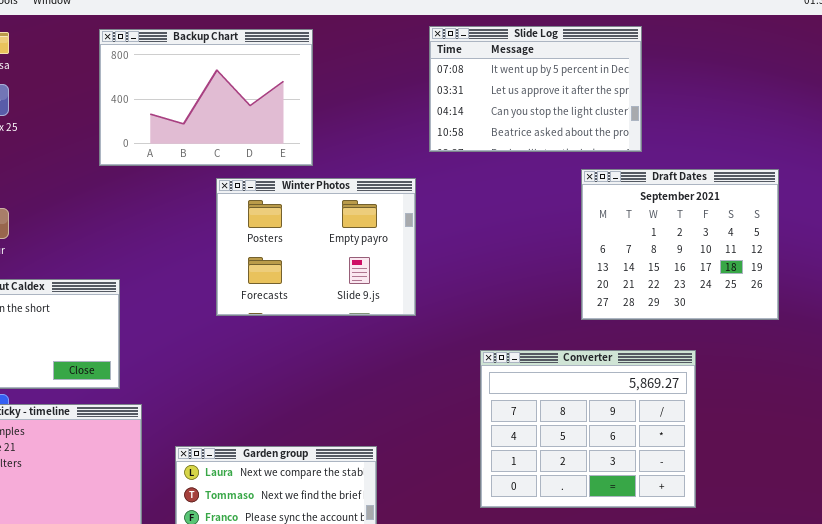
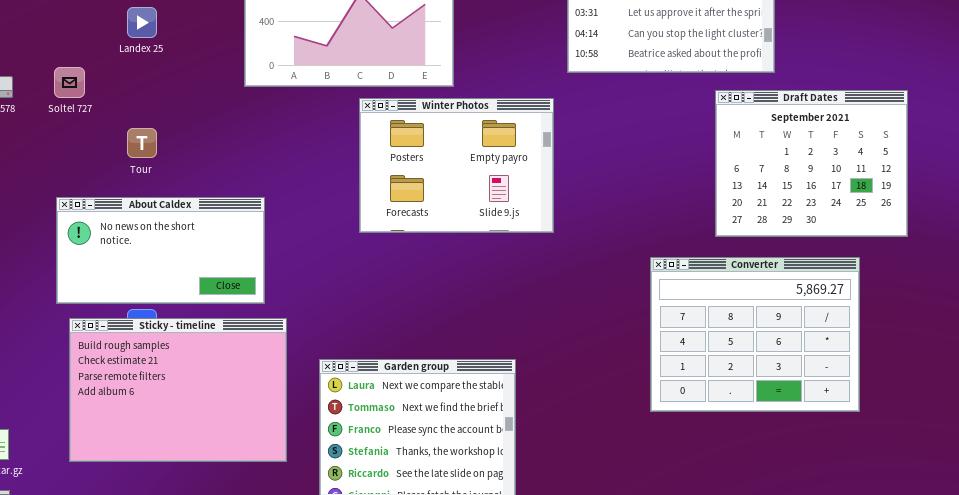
Converter: [480,350,696,508] -> [650,257,860,412], moved

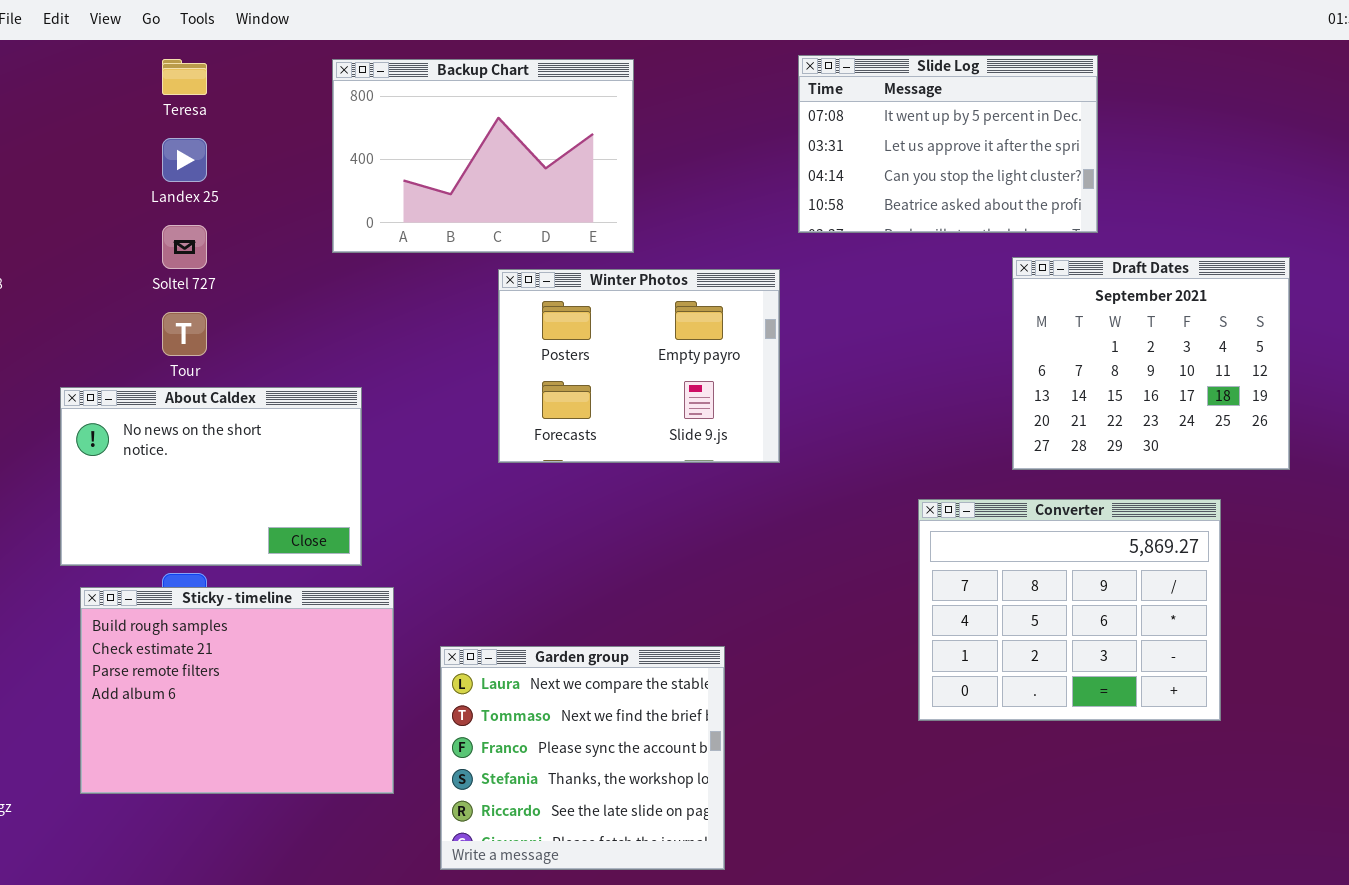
Soltel 727: [54,67,85,98] -> [162,225,207,269], moved
About Caldex: [56,197,265,304] -> [60,387,362,566], resized

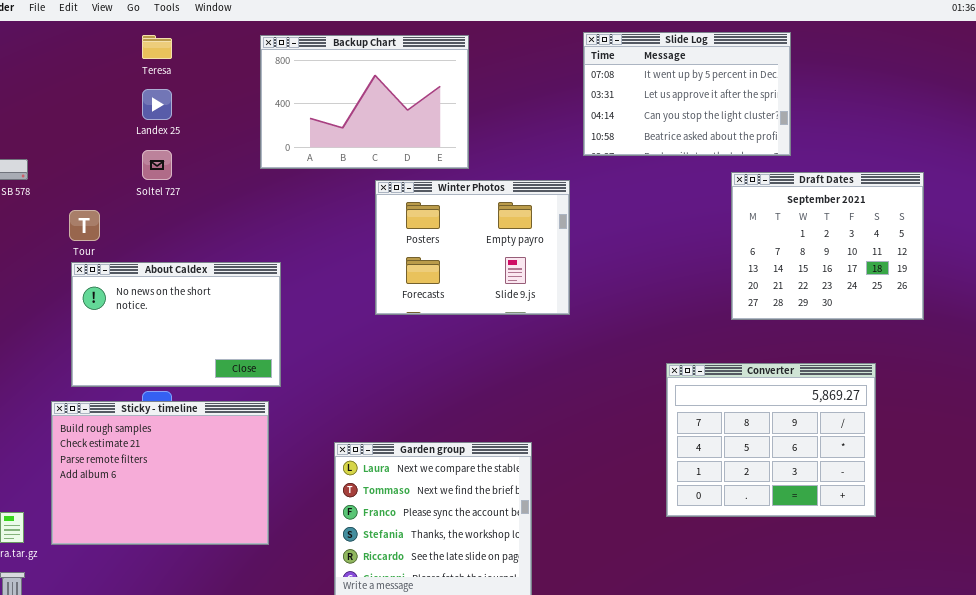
Tour: [162,312,207,356] -> [69,210,100,241], moved
Converter: [918,499,1221,721] -> [666,363,876,517], moved
Sticky - timeline: [80,587,394,794] -> [51,401,269,545], moved

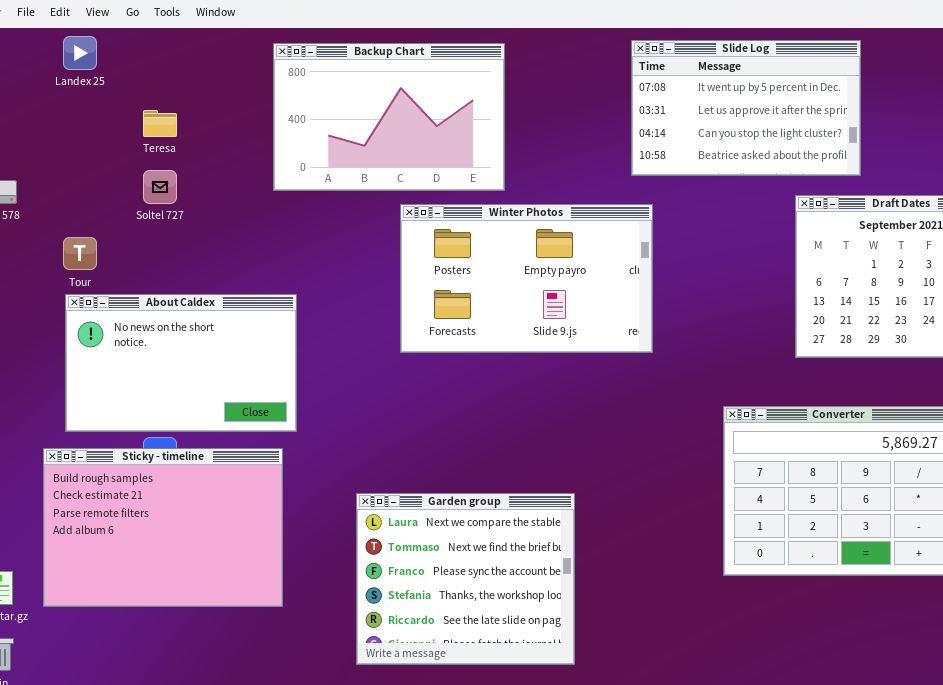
Teresa: [142,35,172,59] -> [143,110,177,137], moved
Landex 25: [142,89,172,120] -> [63,36,97,70], moved
Winter Photos: [375,180,570,315] -> [400,204,653,353], resized

